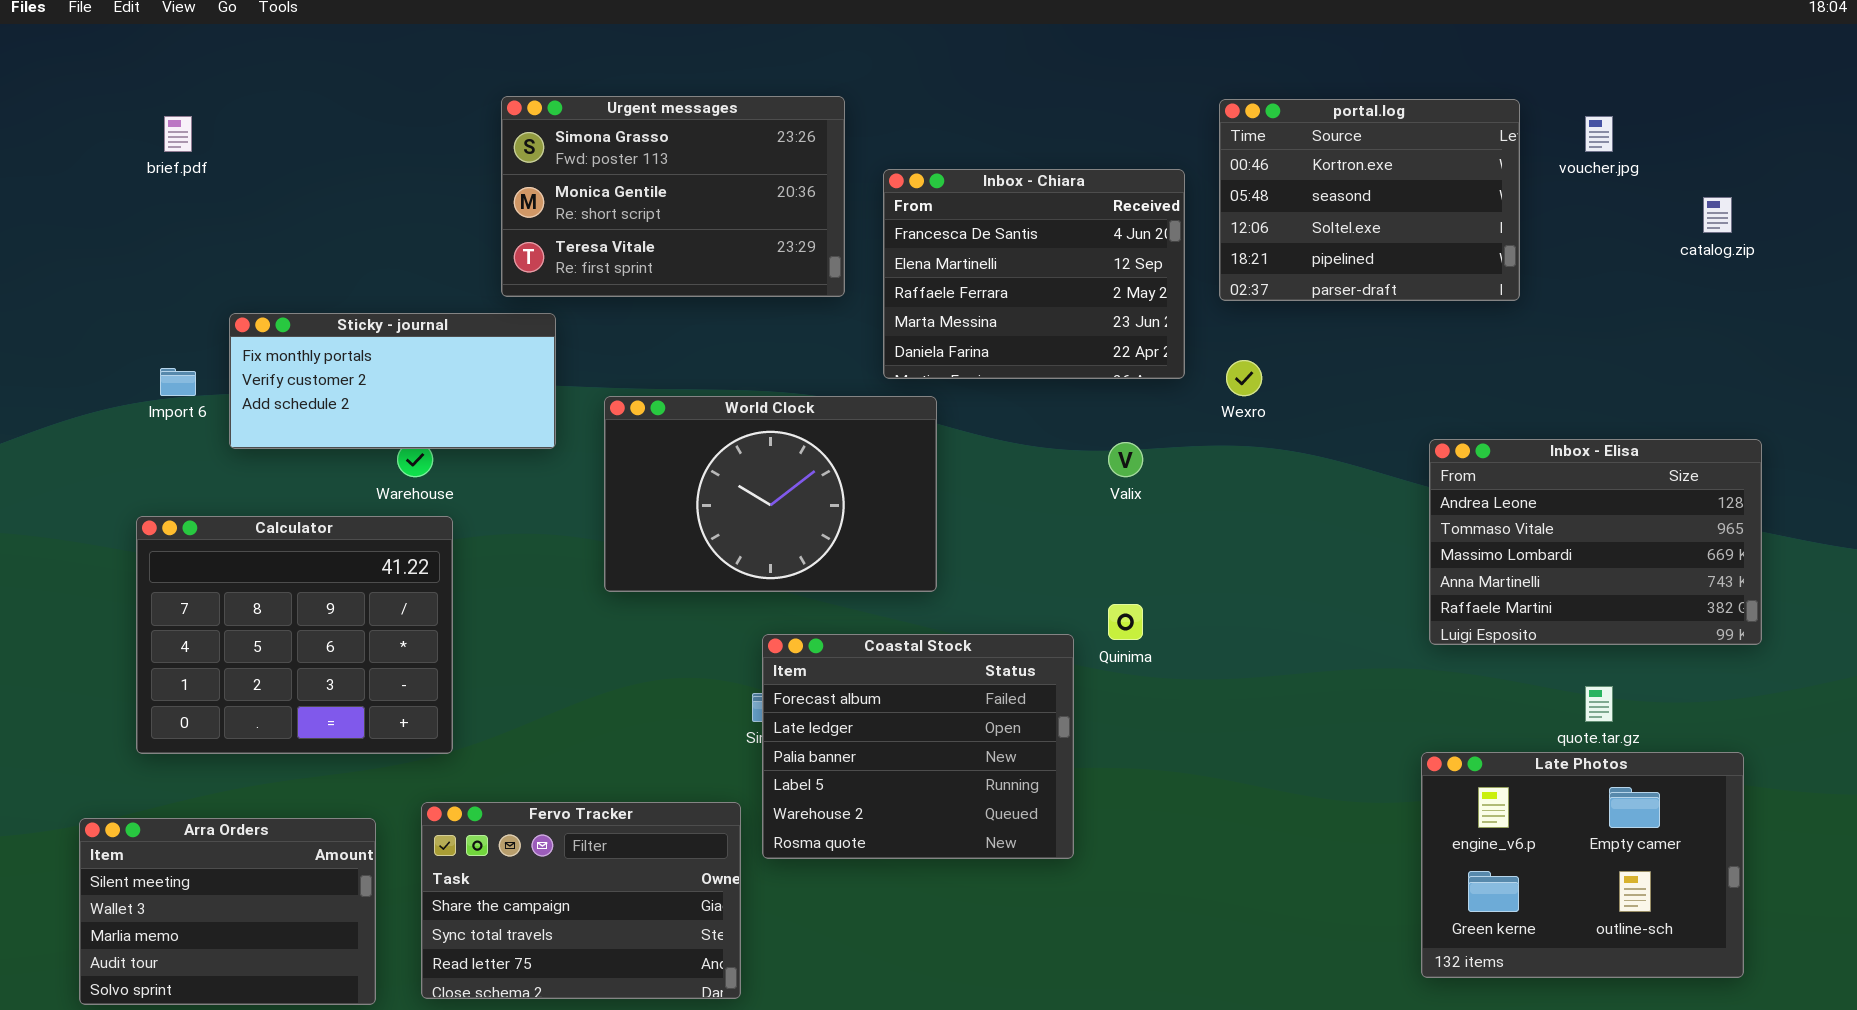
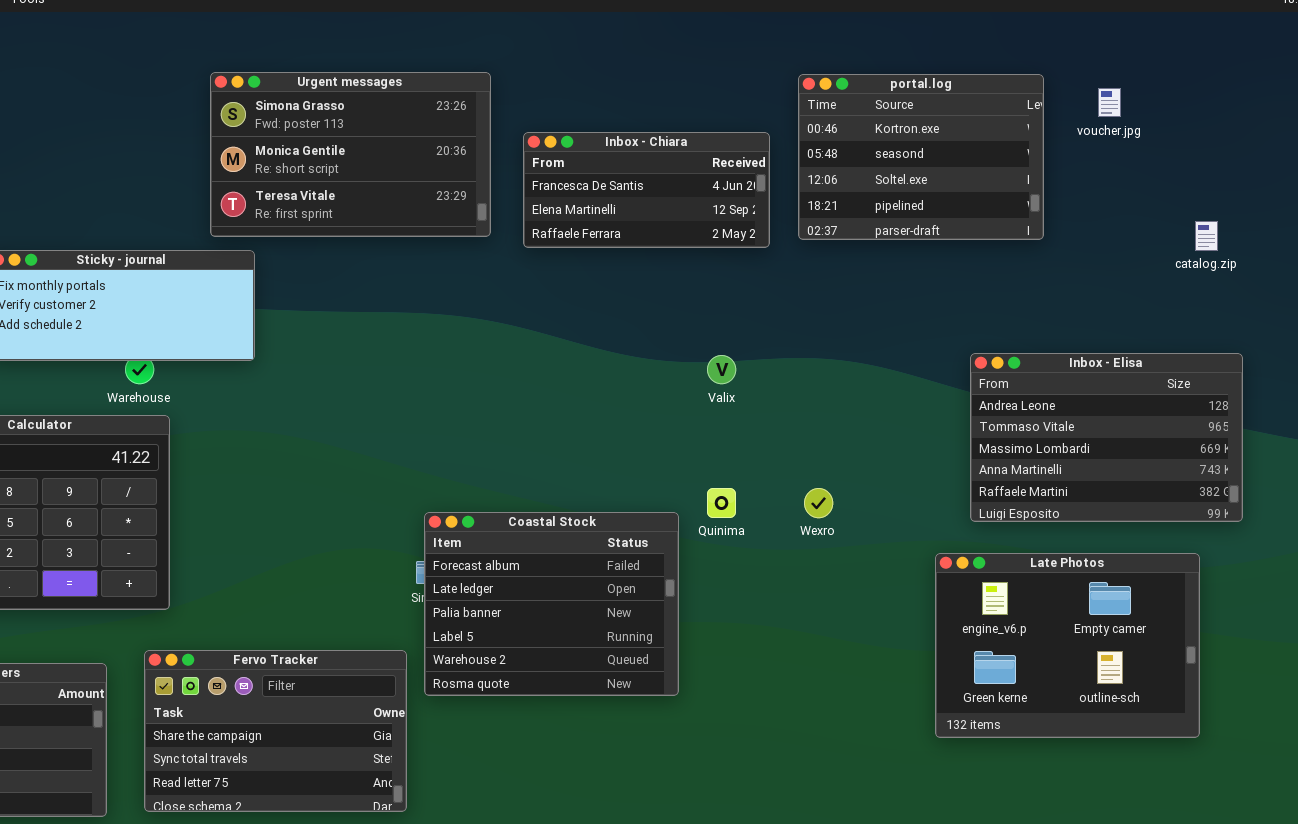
Inbox - Chiara: [883,169,1185,379] -> [523,132,770,248], resized
catalog.zip: [1703,197,1732,233] -> [1195,221,1218,251], moved
Wexro: [1226,360,1262,396] -> [804,488,833,518], moved
World Clock: [604,396,937,592] -> none, closed
Late Photos: [1421,752,1744,978] -> [935,553,1200,738], moved

